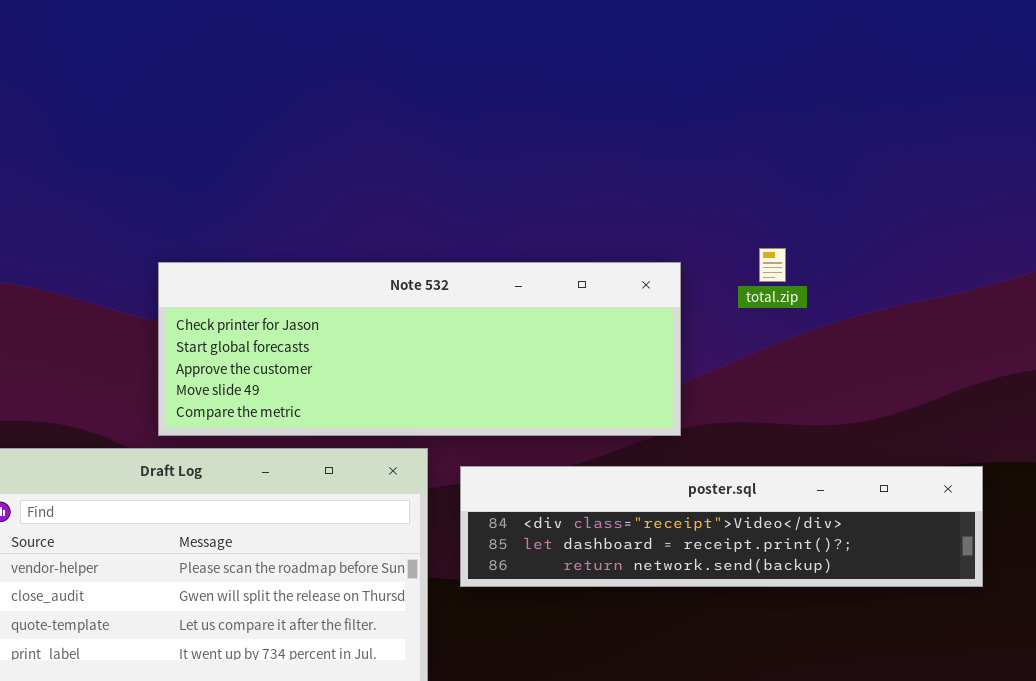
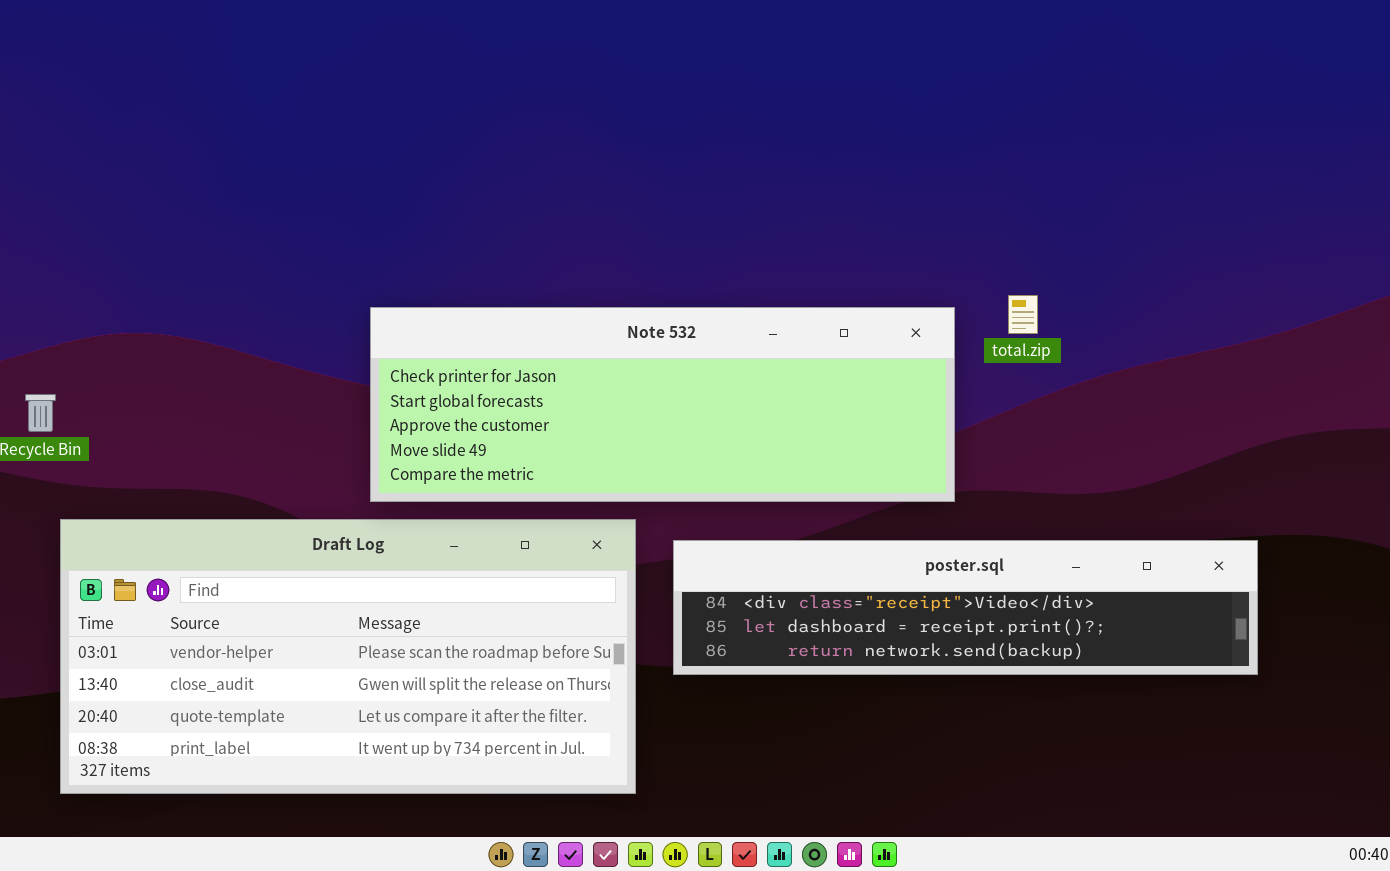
Note 532: [158,262,681,436] -> [370,307,955,502], moved

